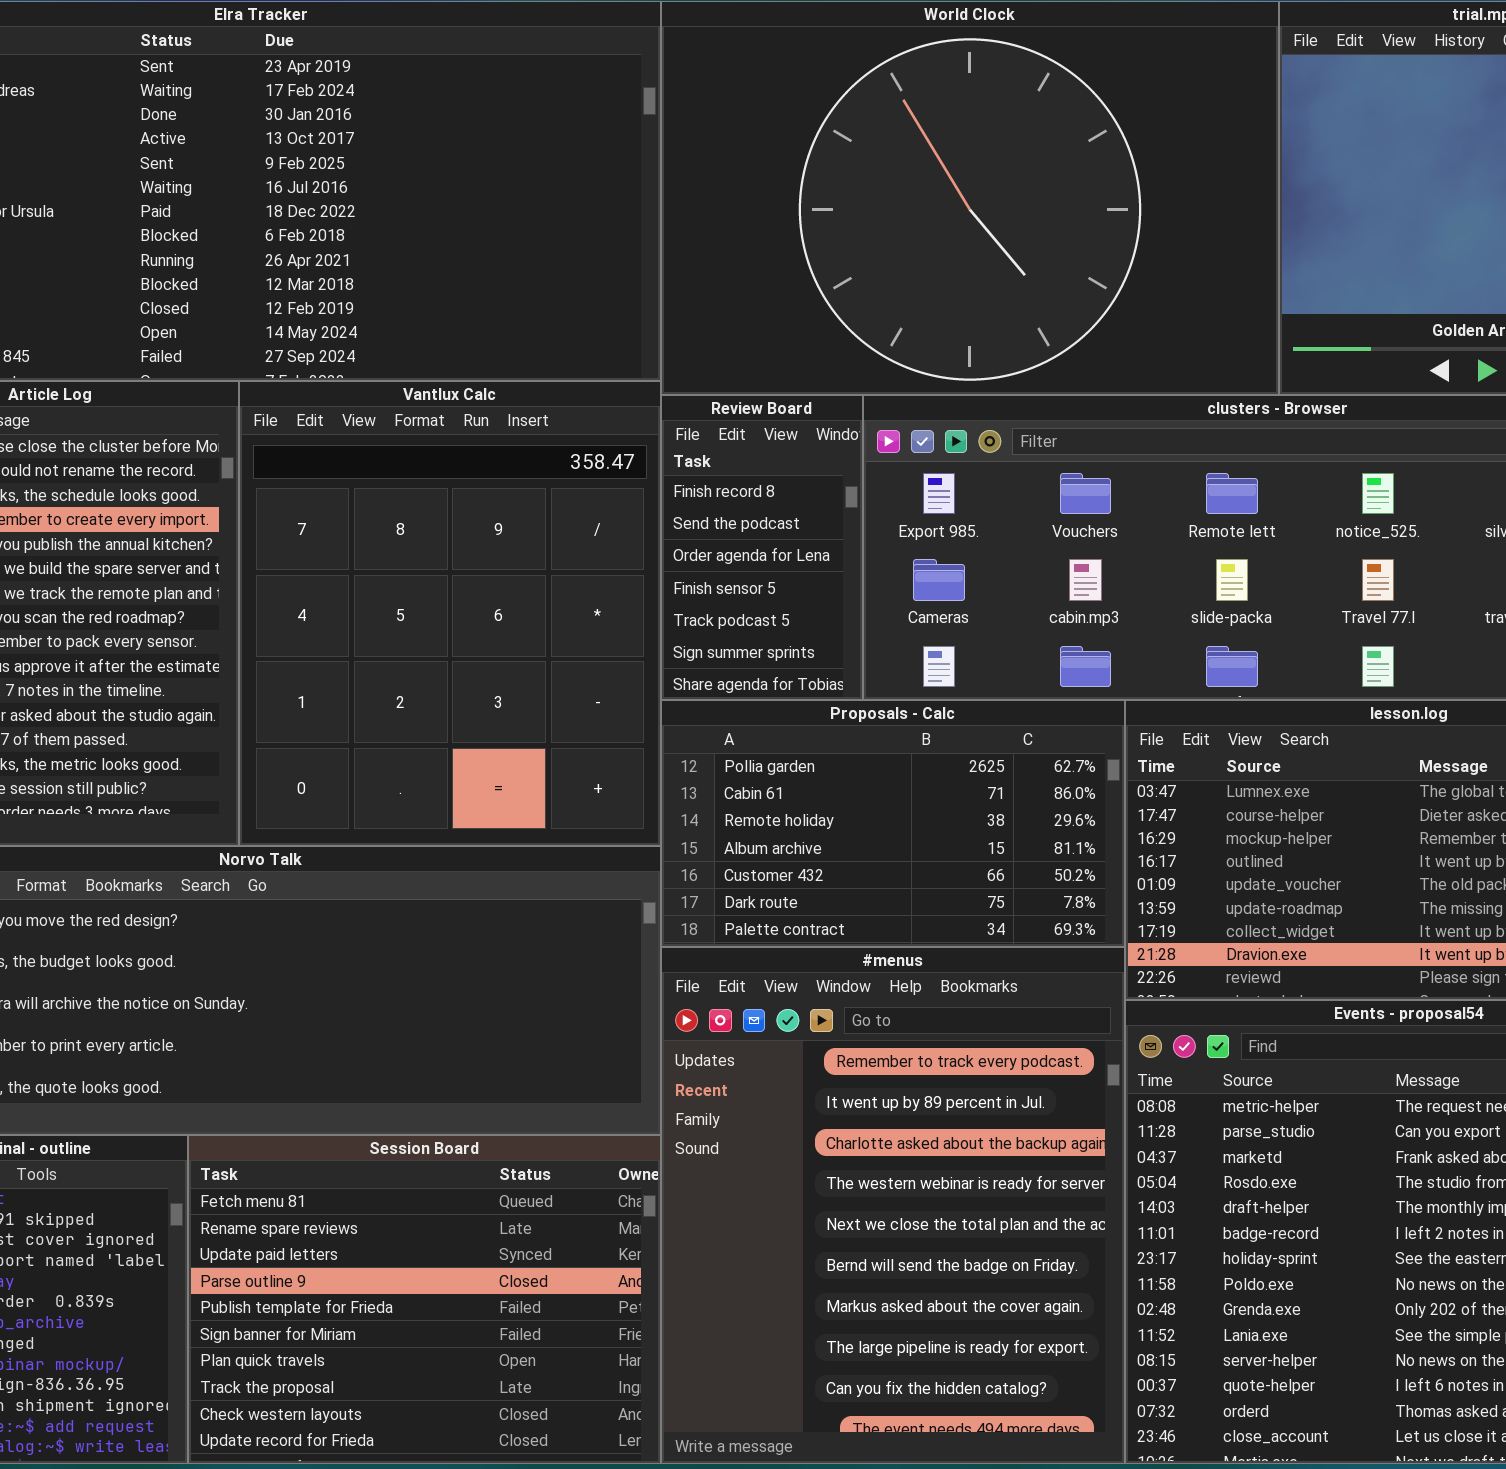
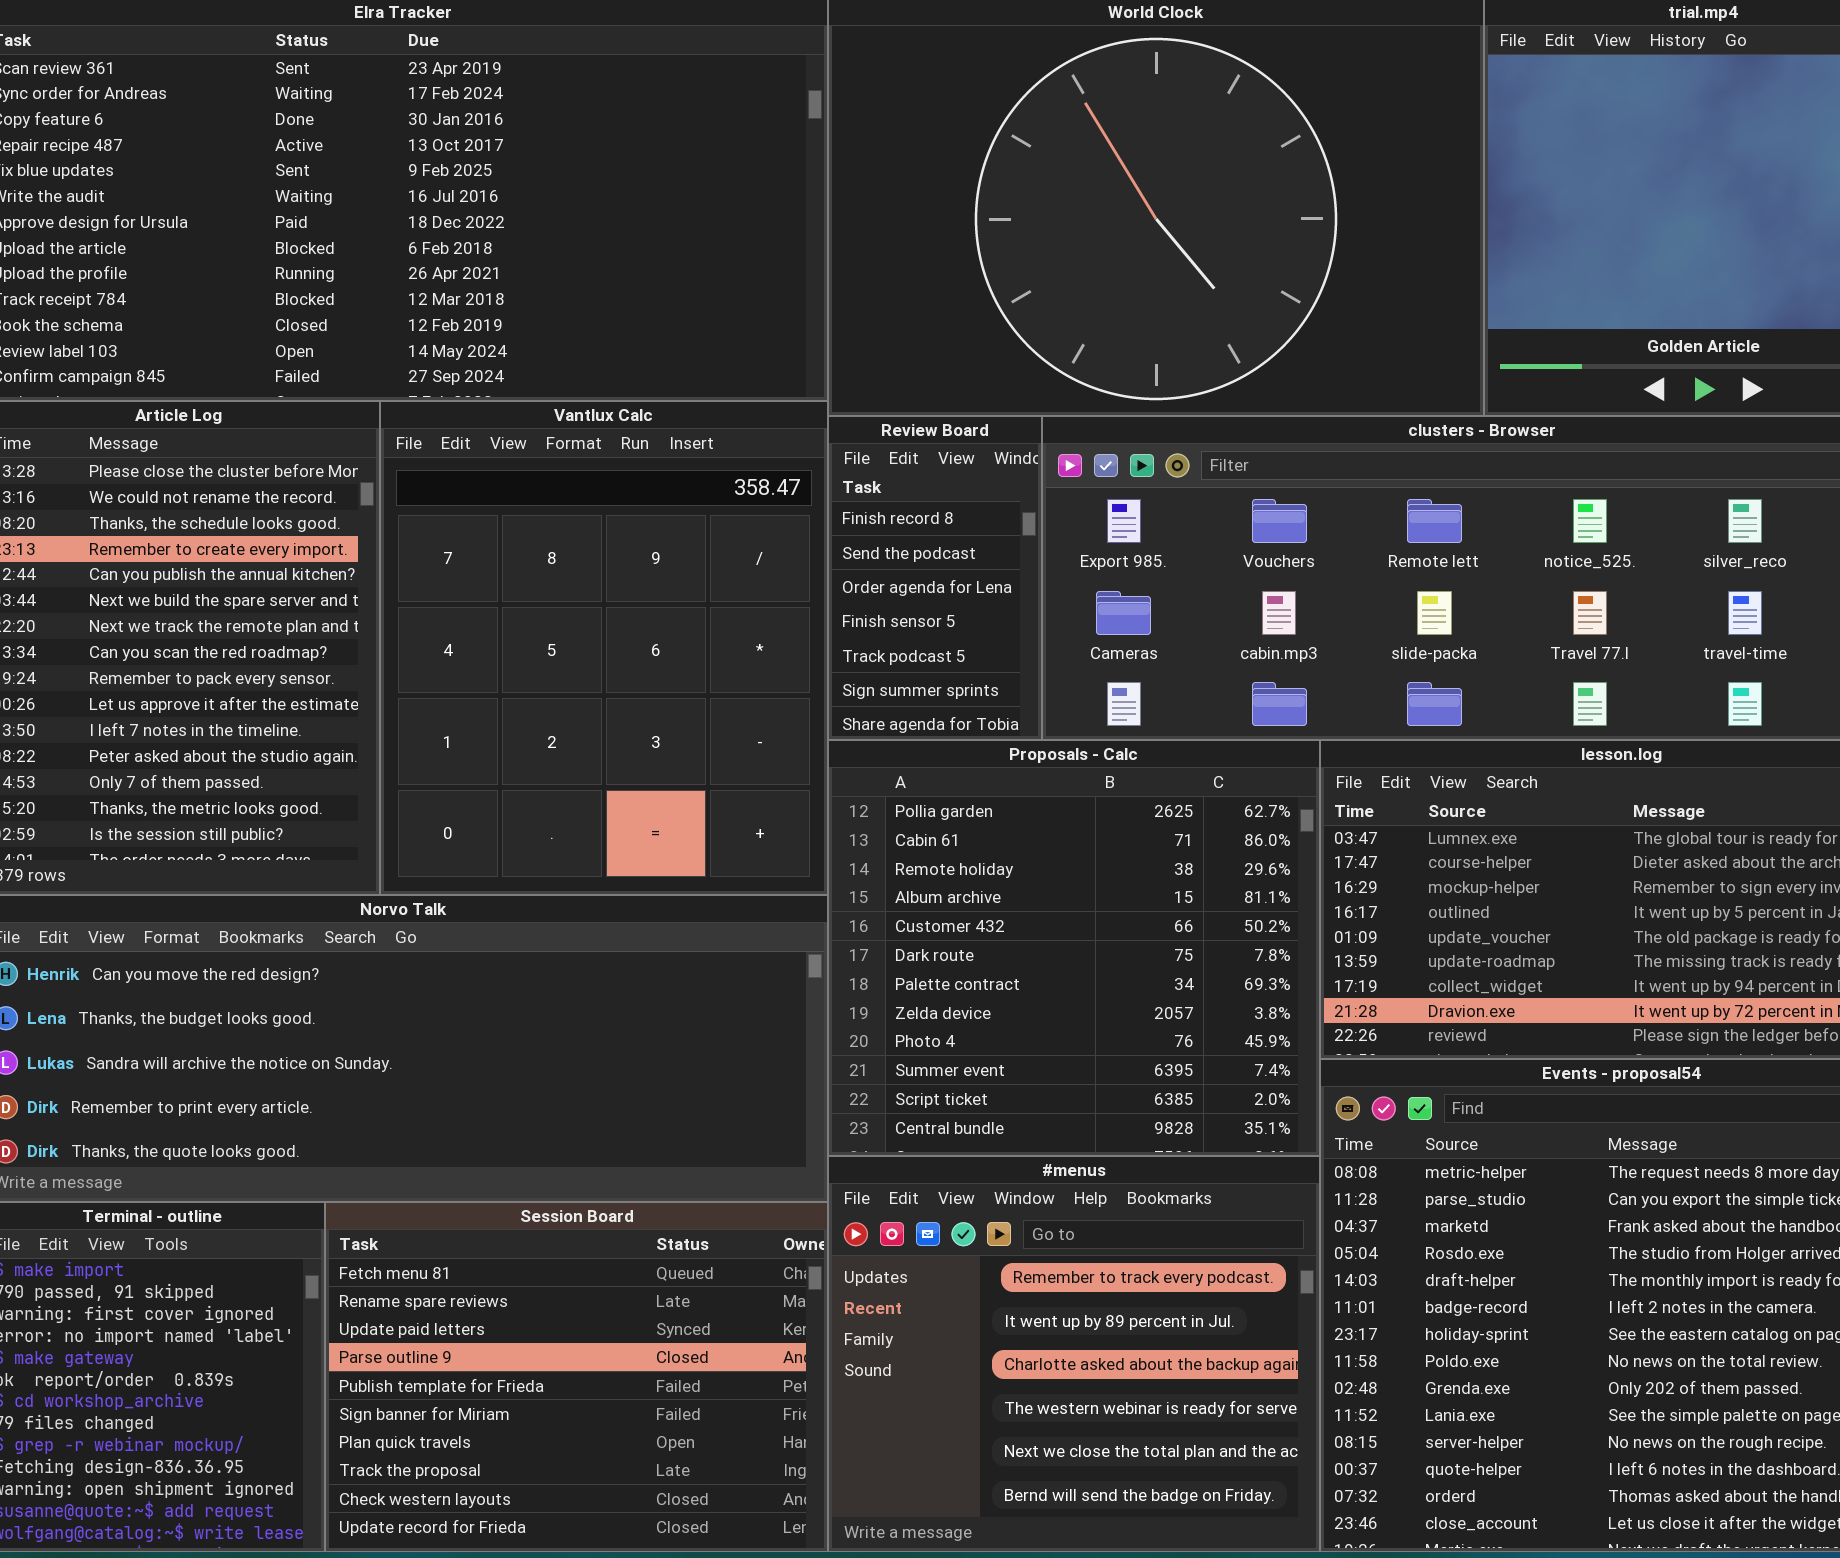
Proposals - Calc: [661,700,1125,947] -> [828,740,1320,1156], resized
#menus: [661,947,1125,1464] -> [828,1156,1320,1552], resized

